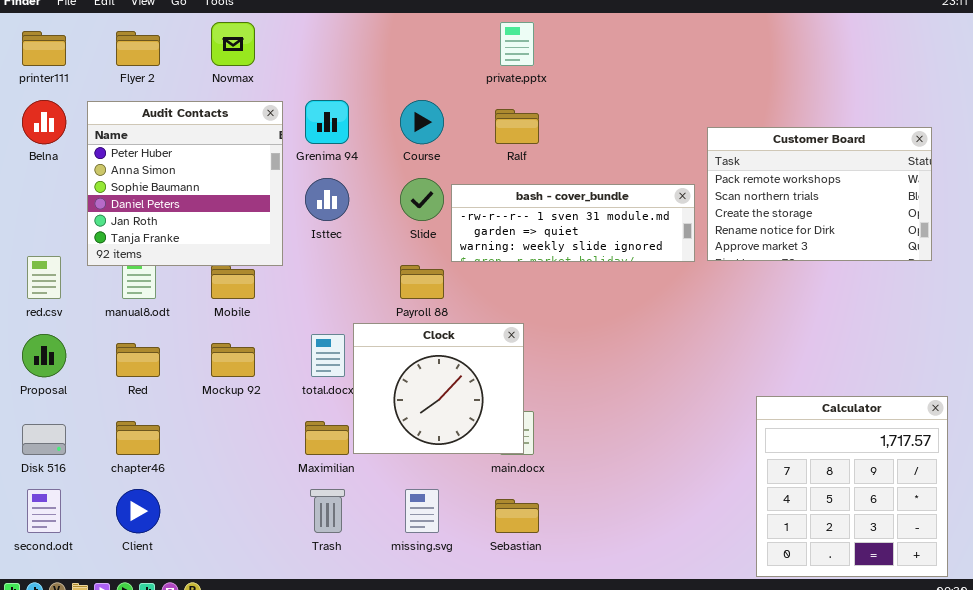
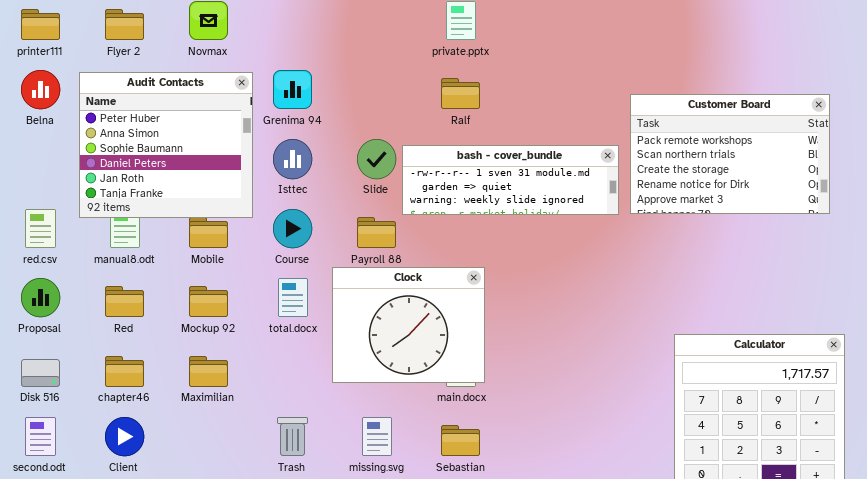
Course: [400,100,444,144] -> [273,209,312,248], moved
Clock: [353,323,524,454] -> [332,267,485,383], moved
Maximilian: [305,421,349,455] -> [189,356,228,387], moved

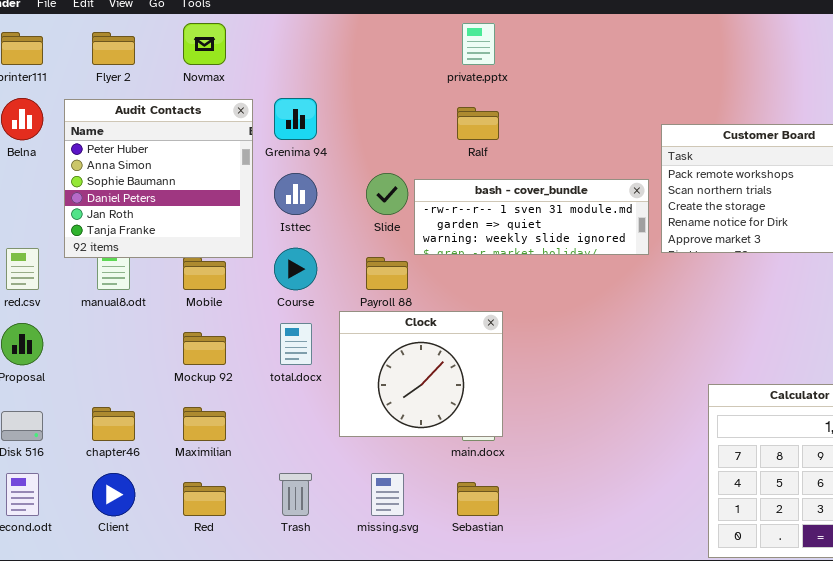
Red: [105,286,144,317] -> [183,482,226,516], moved

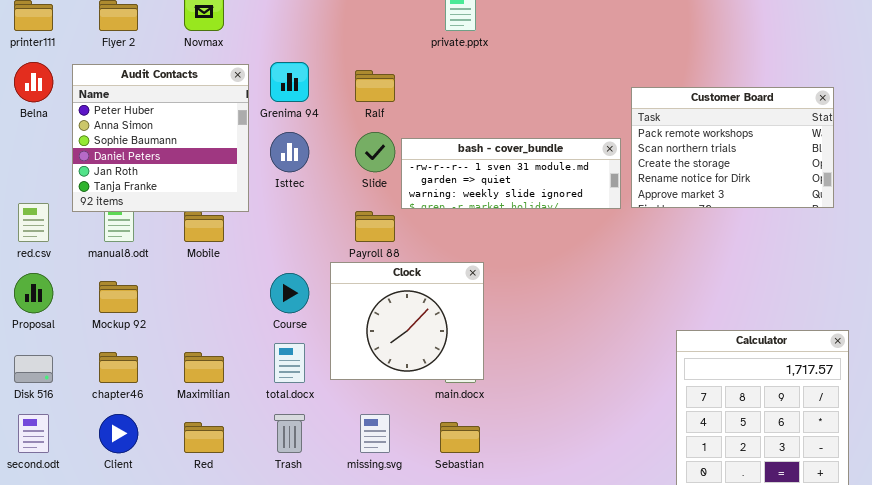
Ralf: [457,107,499,140] -> [355,70,395,102], moved
Course: [274,248,317,290] -> [270,273,309,313], moved
total.docx: [280,323,312,365] -> [274,343,305,383], moved
Mockup 92: [183,332,226,365] -> [99,281,138,313], moved

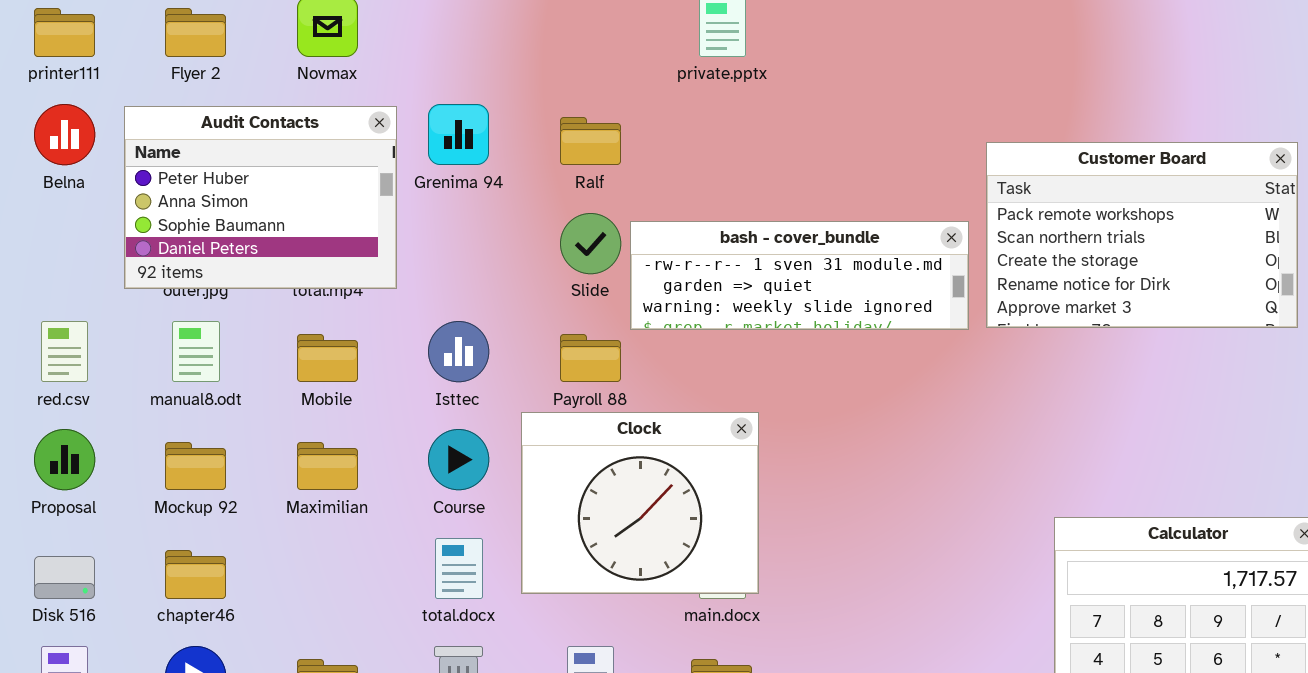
Audit Contacts: [72,64,249,212] -> [124,106,397,289], resized
Isttec: [270,132,309,172] -> [428,321,489,382], moved
Maximilian: [184,352,224,383] -> [297,442,358,490], moved

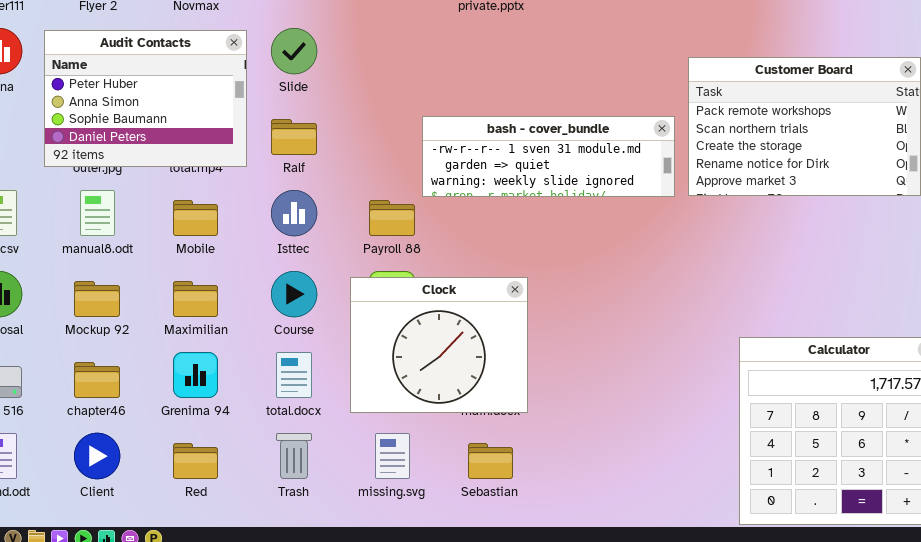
Grenima 94: [428,104,489,165] -> [173,352,218,398], moved
Ralf: [560,117,621,165] -> [271,119,317,155], moved
Slide: [560,213,621,274] -> [271,28,317,74], moved
Clock: [521,412,759,594] -> [350,277,528,413], moved

